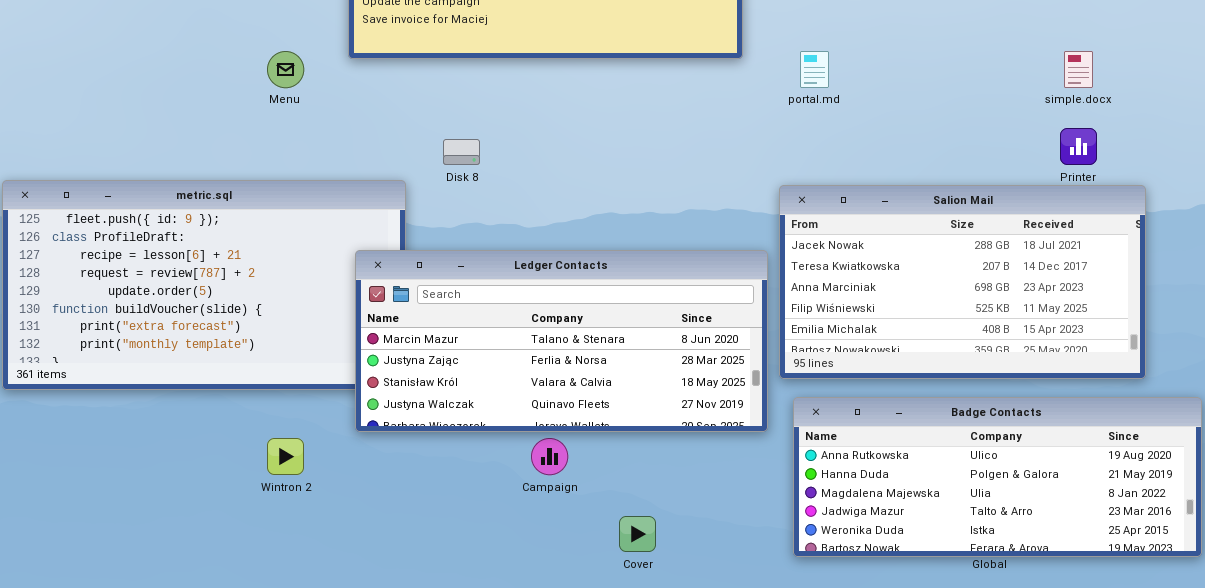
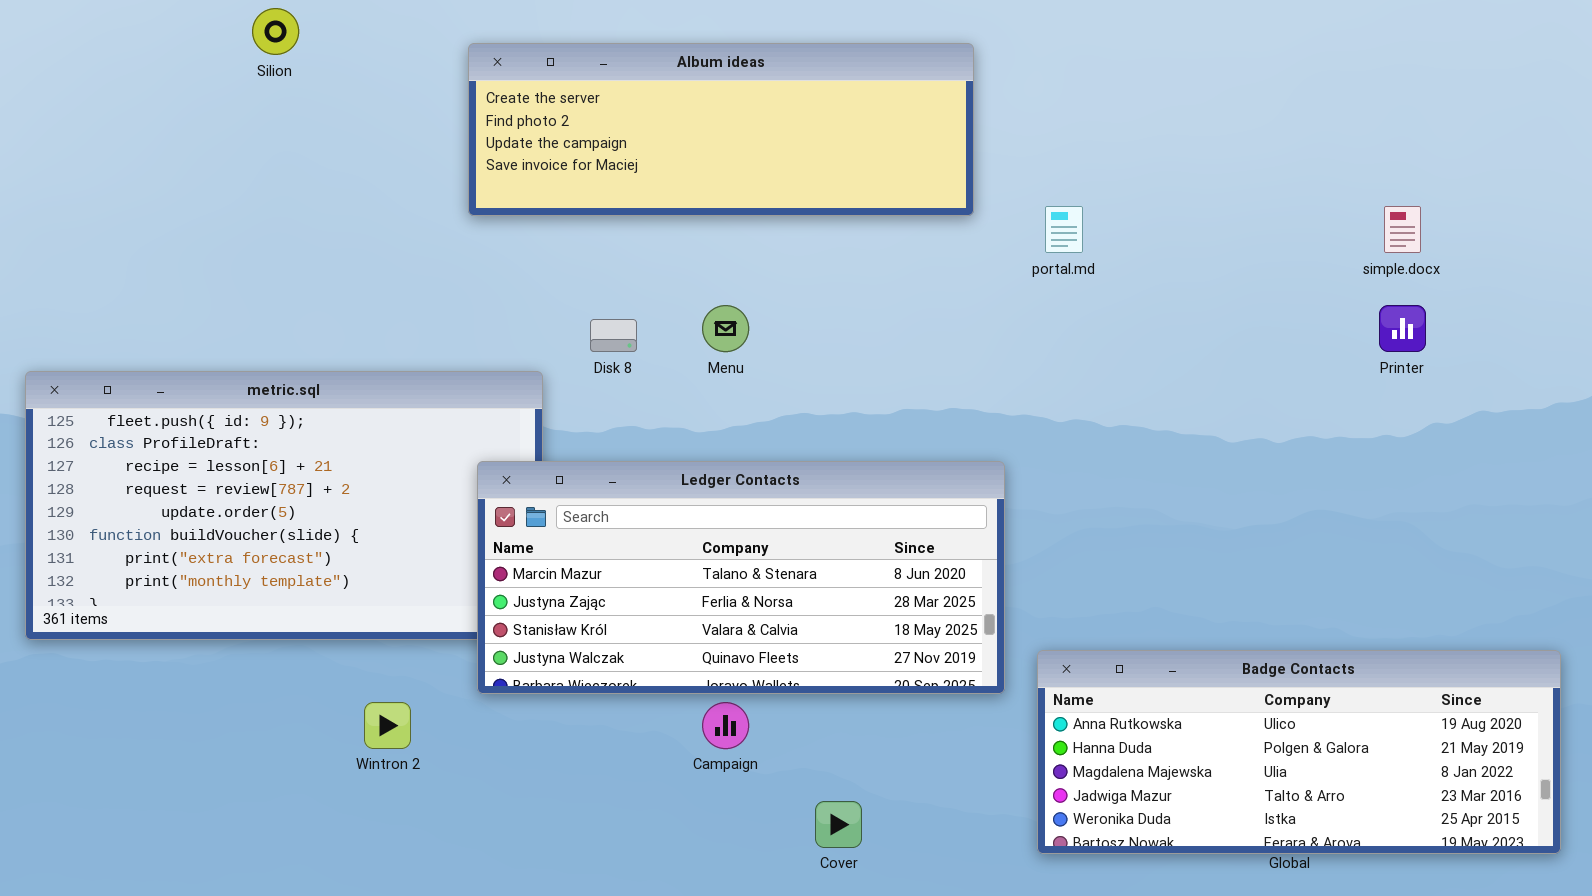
Menu: [267,51,304,88] -> [702,305,749,352], moved
Salion Mail: [779,185,1146,379] -> none, closed

